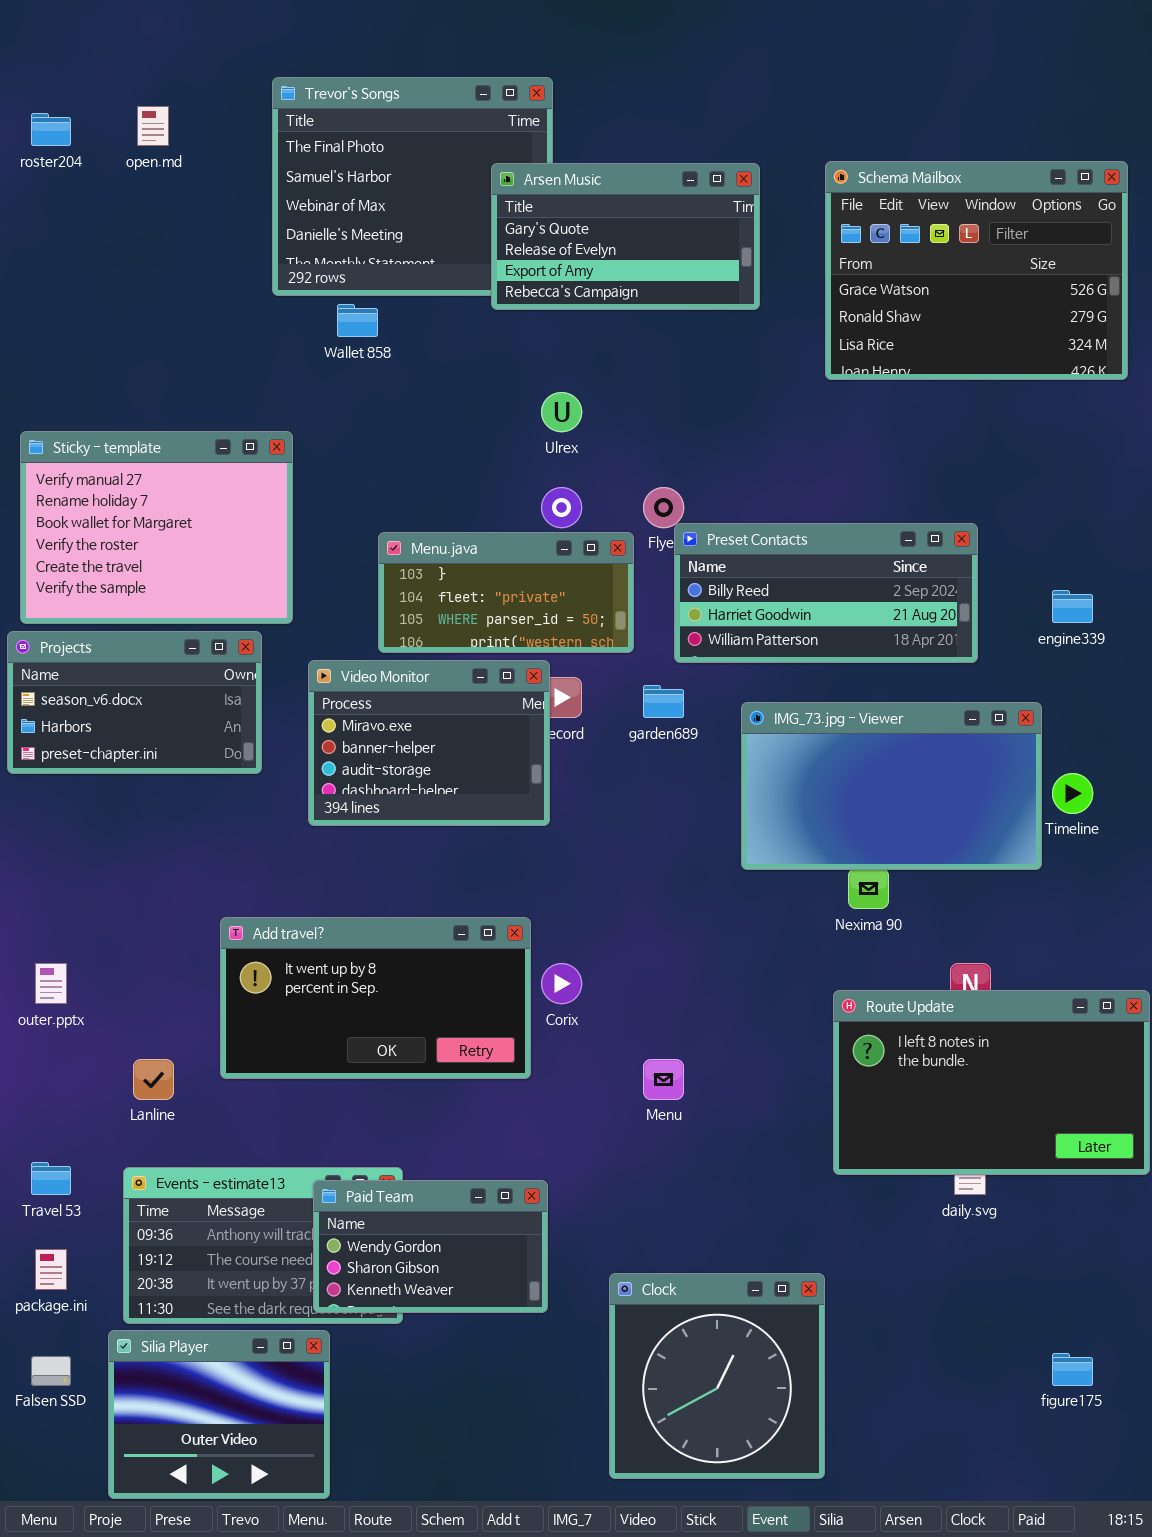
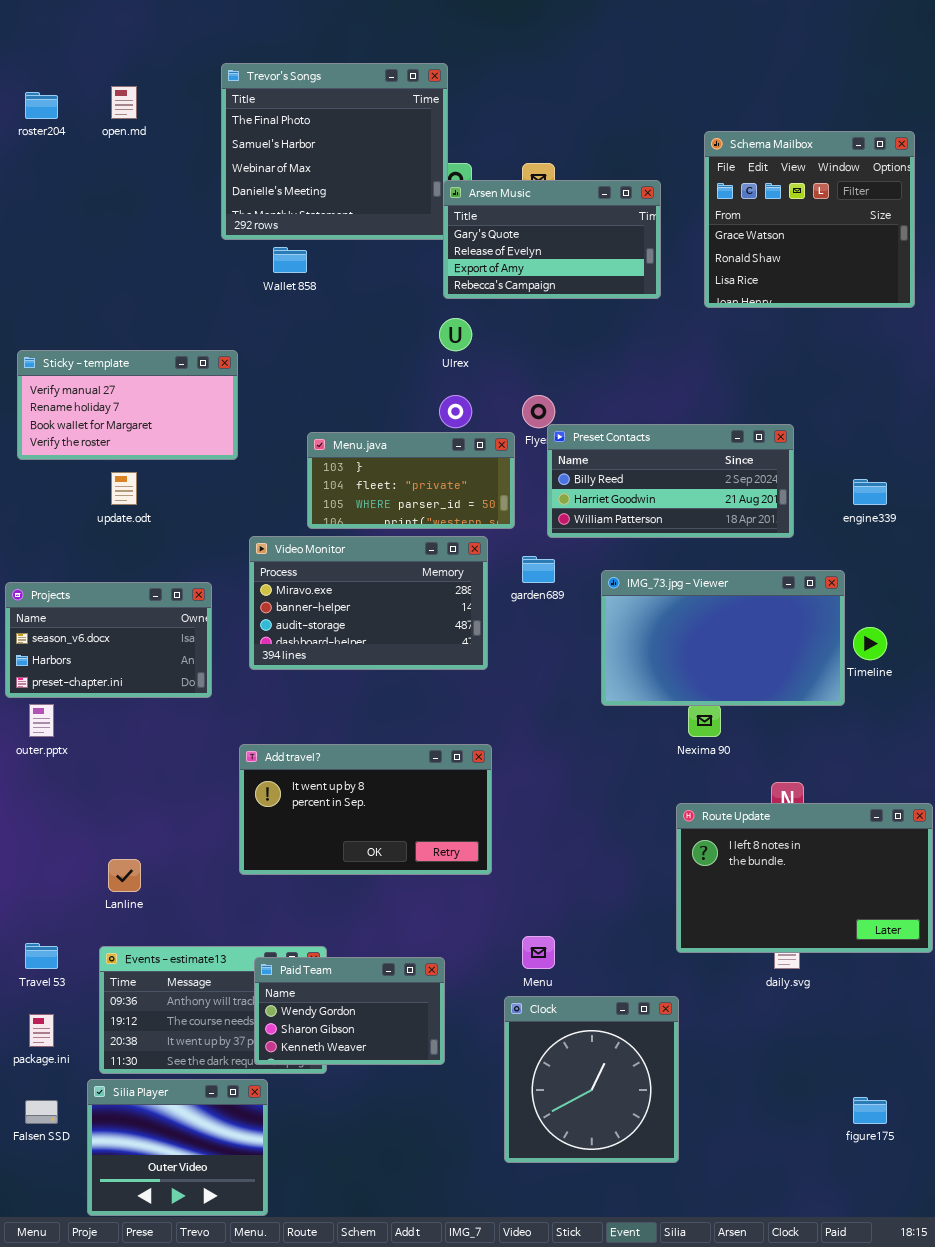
Schema Mailbox: [825,161,1128,380] -> [704,131,915,308], resized
Arsen Music: [491,163,760,310] -> [443,180,661,299], moved
Sticky - template: [20,431,293,624] -> [17,350,238,460], resized
Projects: [7,631,262,774] -> [5,582,212,698], moved
Video Monitor: [308,660,550,826] -> [249,536,488,670], resized
Add travel?: [220,917,531,1079] -> [239,744,492,875], moved
outer.pptx: [35,963,67,1004] -> [29,704,54,737], moved
Menu: [643,1059,684,1100] -> [522,936,555,969], moved
Clock: [609,1273,825,1479] -> [504,996,679,1163], moved

